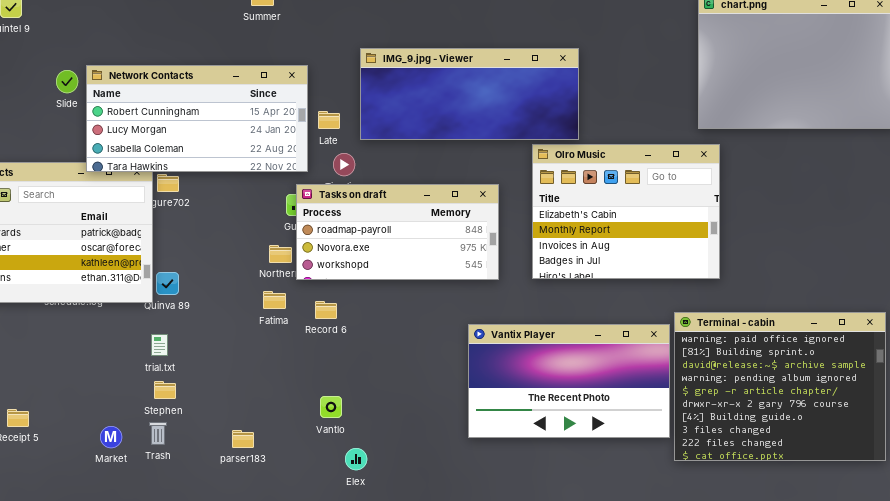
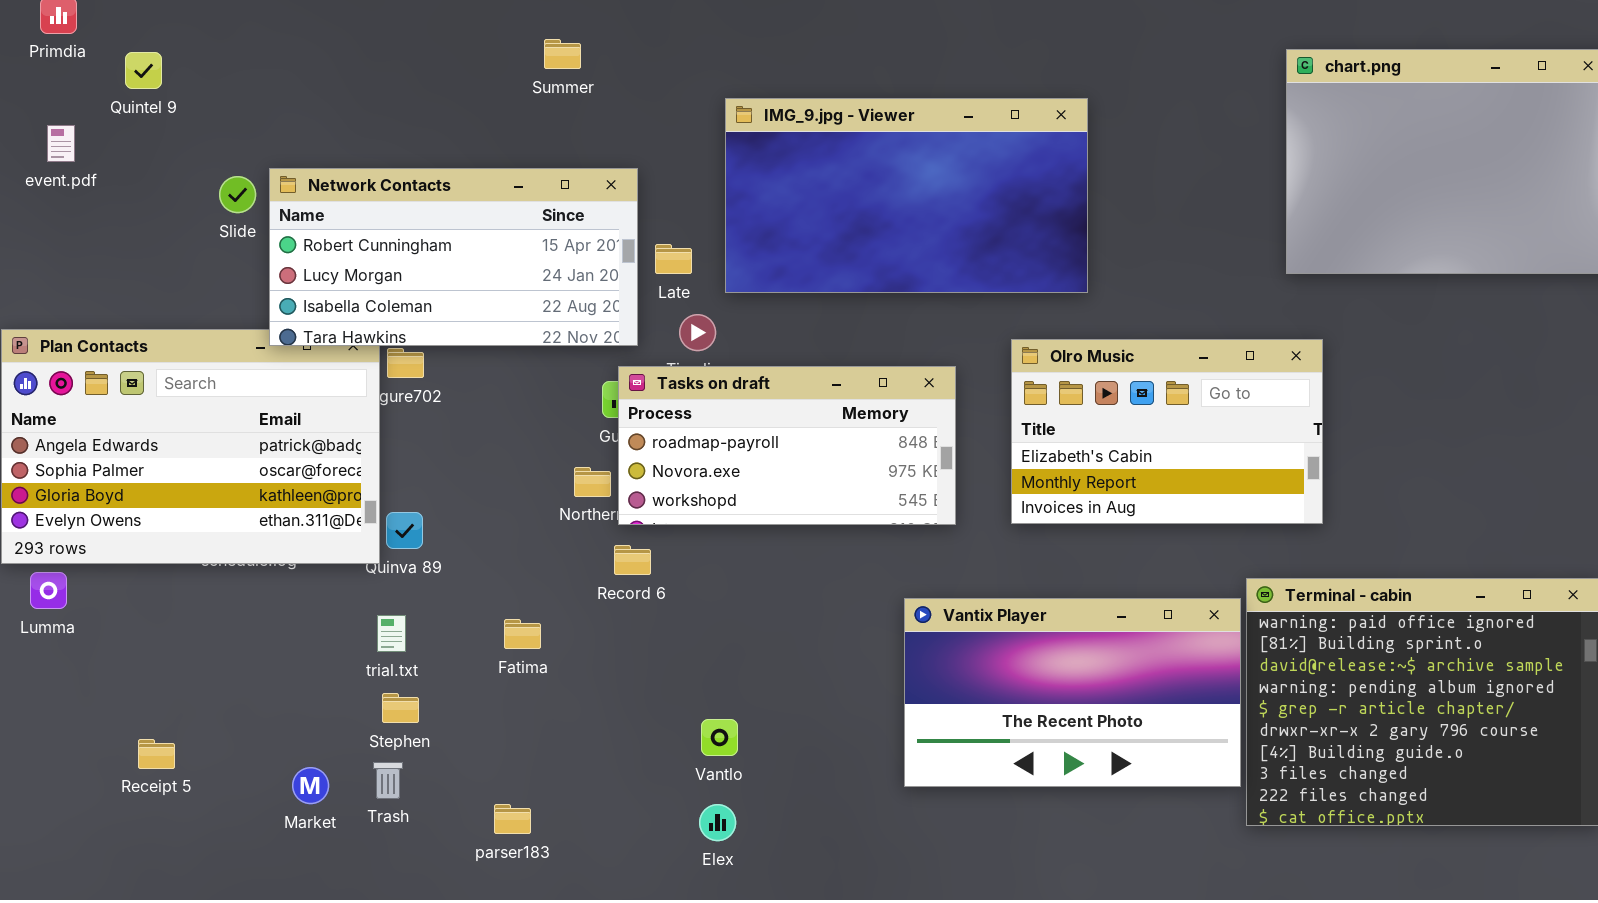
IMG_9.jpg - Viewer: [360,48,579,140] -> [725,98,1088,293], resized
Olro Music: [532,144,720,279] -> [1011,339,1323,524], resized
Fatima: [263,291,286,309] -> [504,619,541,649], moved
Record 6: [315,301,337,319] -> [614,545,651,575], moved
Vantlo: [320,396,342,418] -> [701,719,738,756], moved
parser183: [232,430,254,448] -> [494,804,531,834], moved

